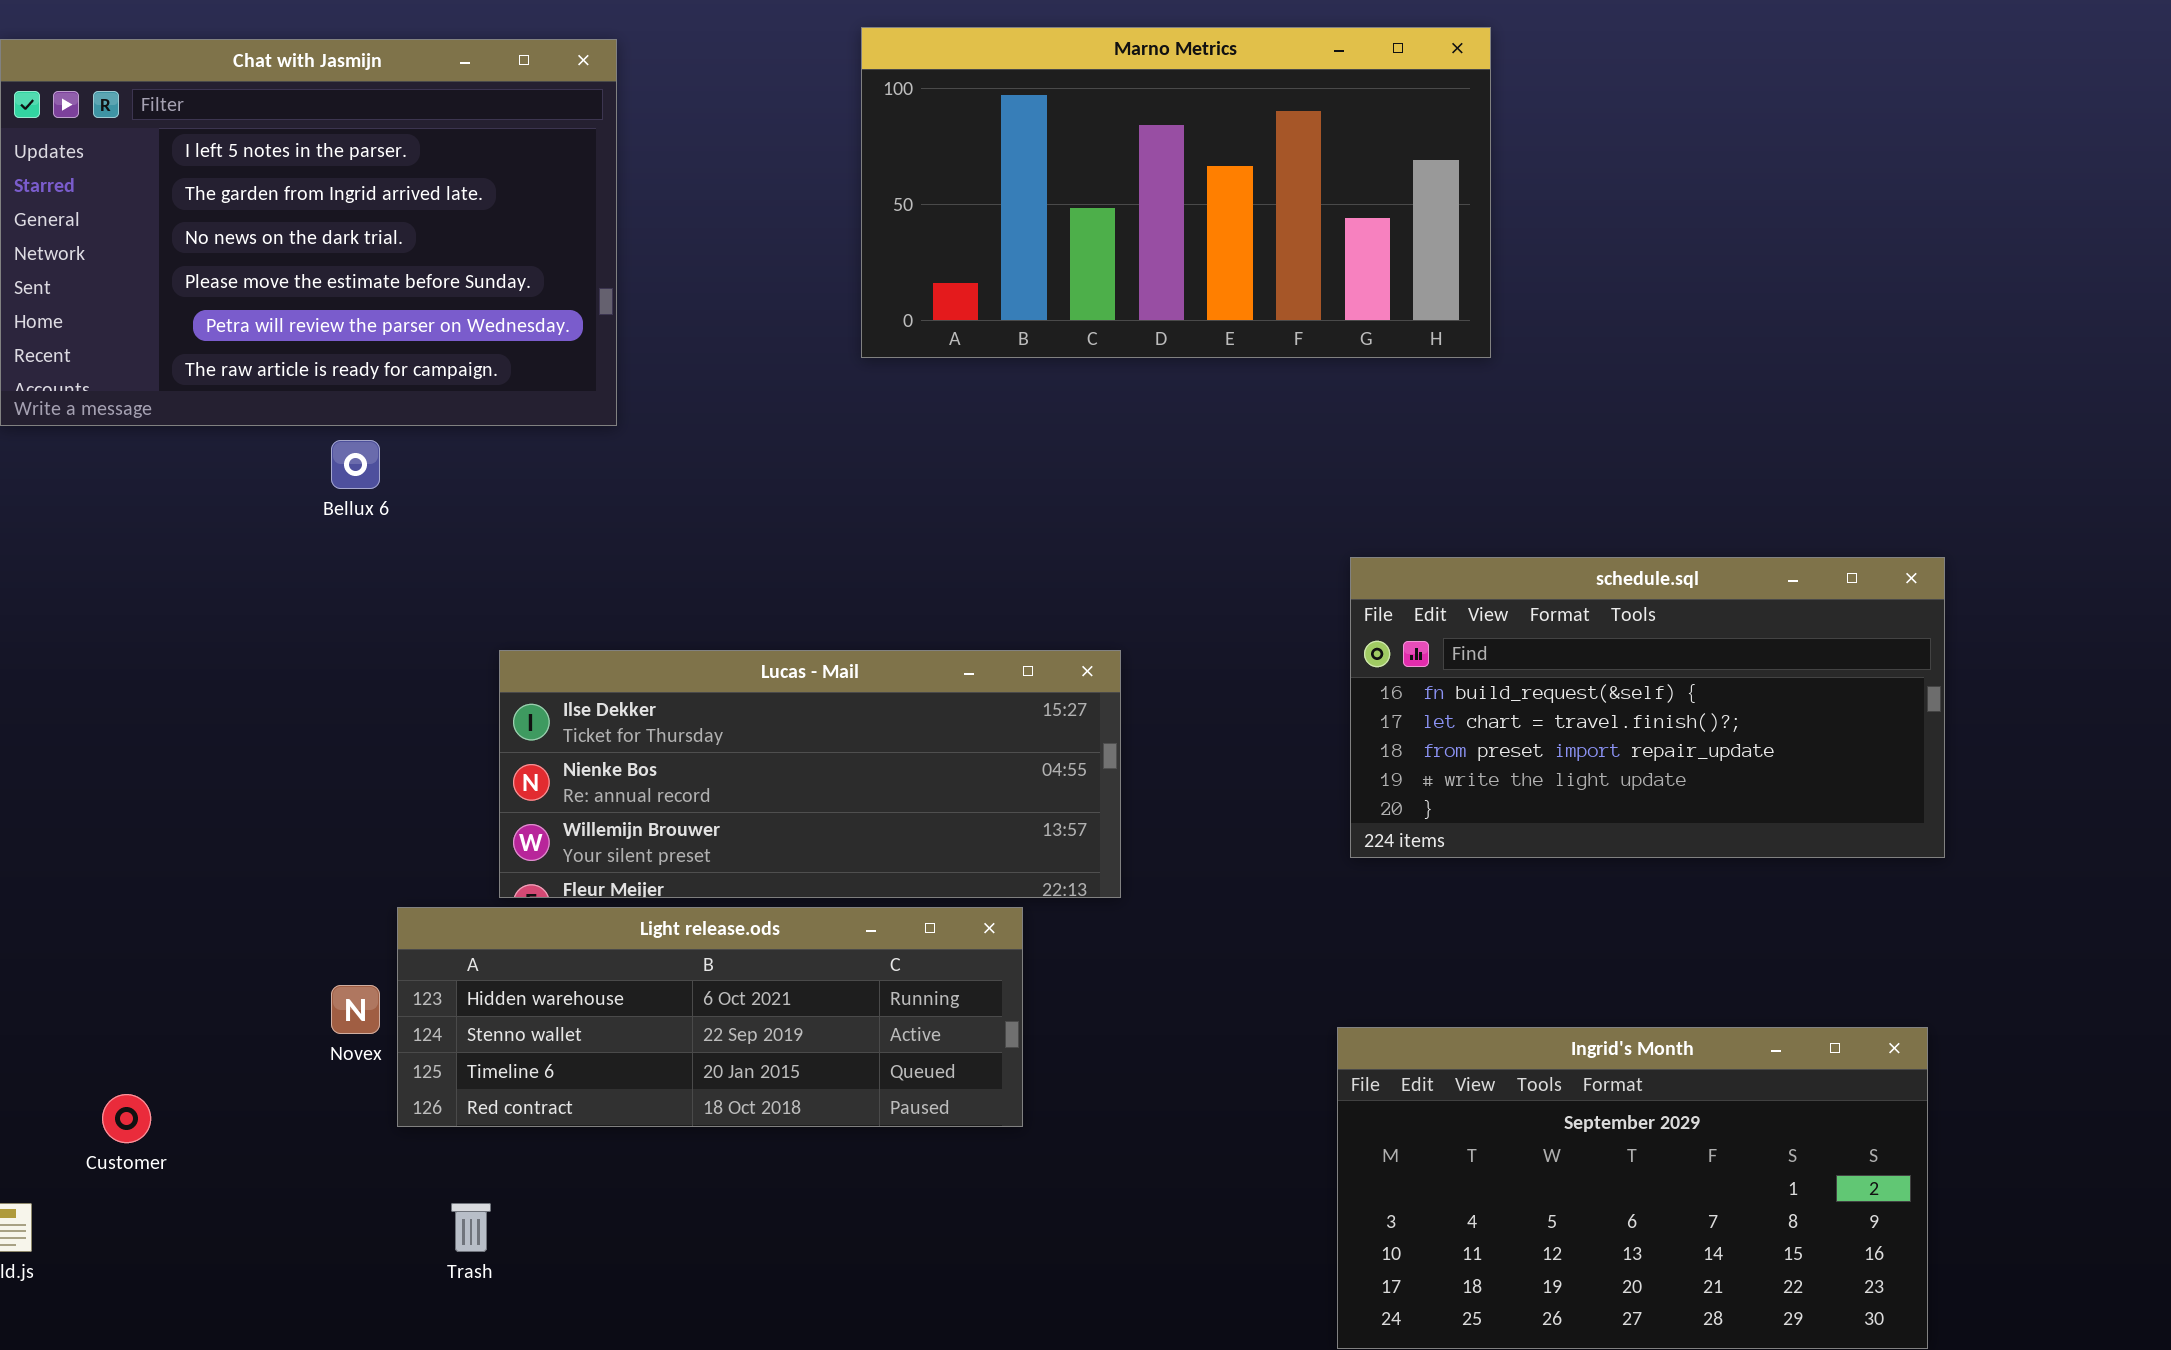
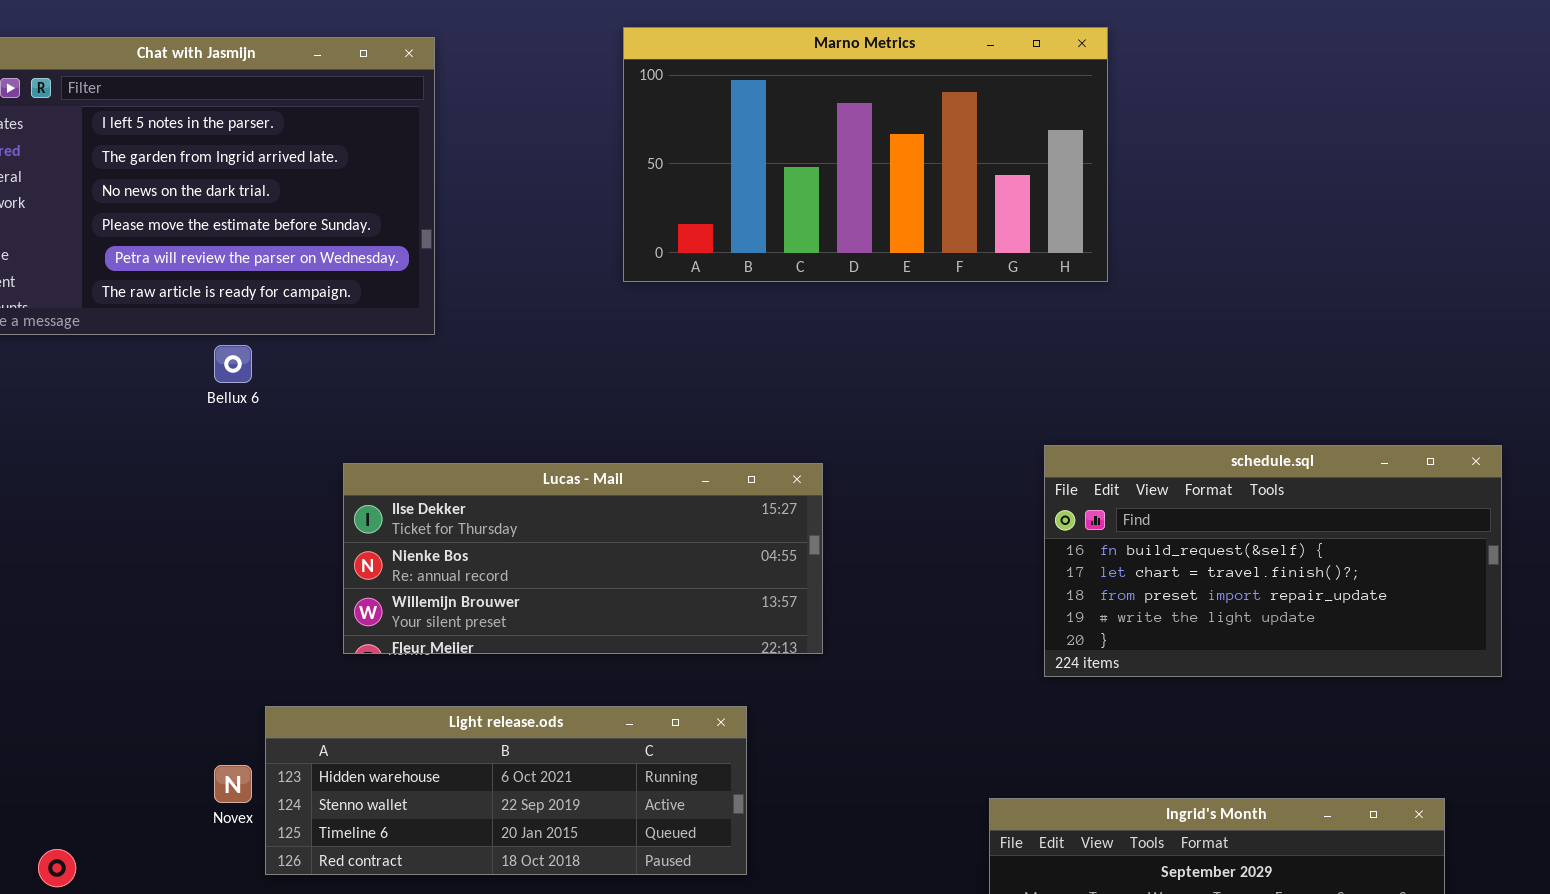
schedule.sql: [1350,557,1945,858] -> [1044,445,1502,677], moved
Lucas - Mail: [499,650,1121,898] -> [343,463,823,654], moved

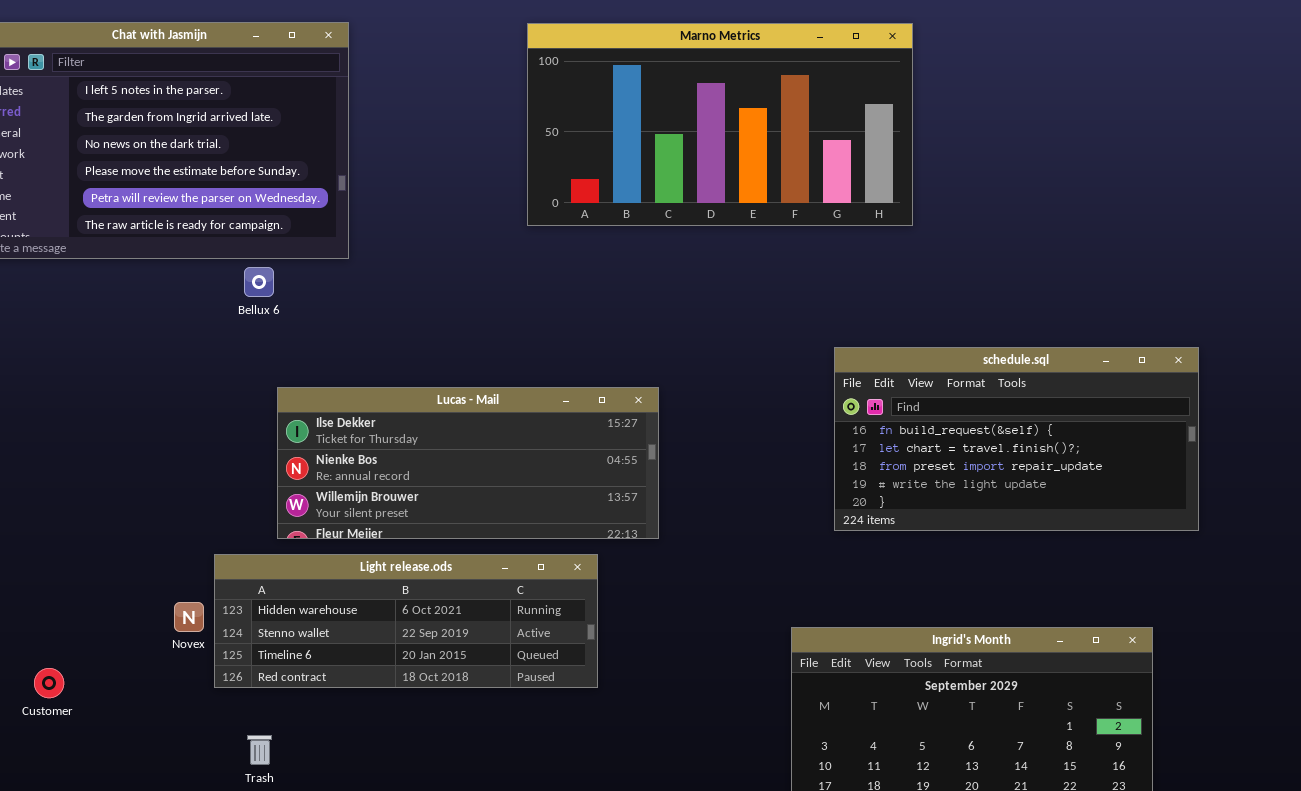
Marno Metrics: [623,27,1108,282] -> [527,23,913,226], moved
Bellux 6: [214,345,252,383] -> [244,267,274,297], moved
Lucas - Mail: [343,463,823,654] -> [277,387,659,539], moved

